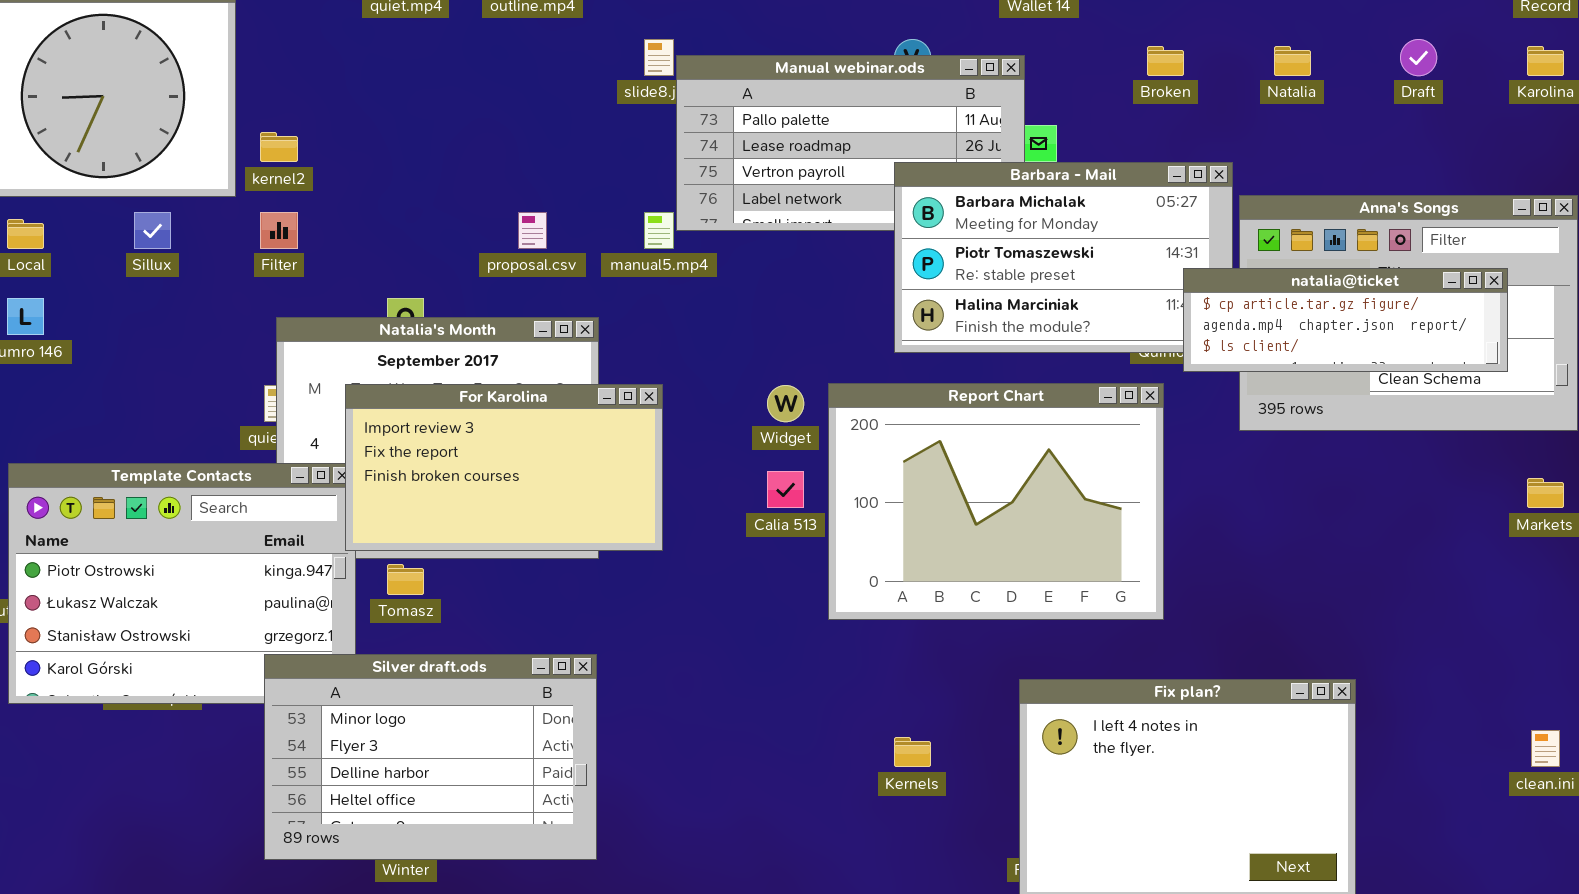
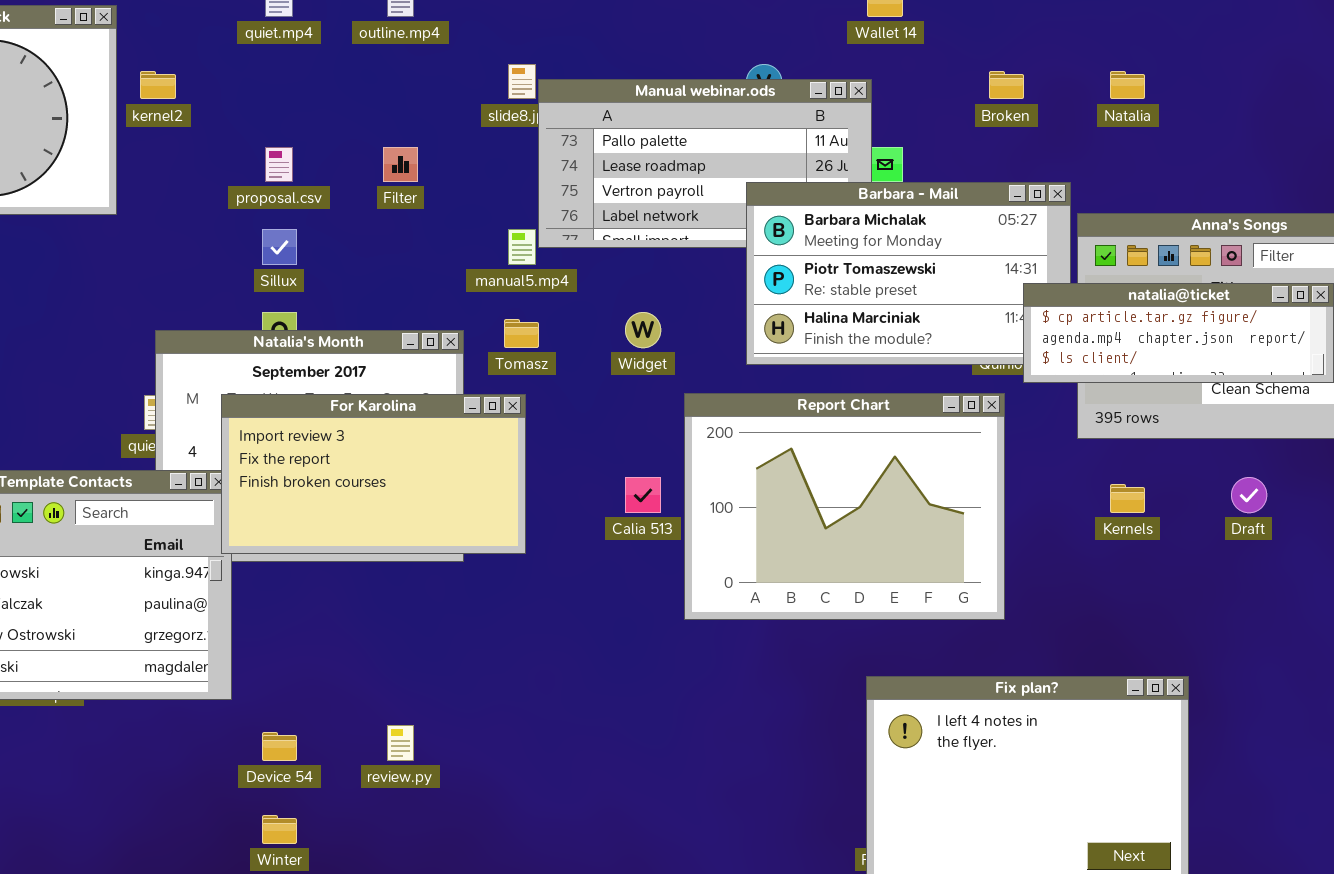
Draft: [1400,39,1437,76] -> [1231,477,1267,513], moved
kernel2: [260,132,298,162] -> [140,71,176,99], moved
Sillux: [134,212,171,249] -> [262,229,297,265], moved
Filter: [260,212,298,249] -> [383,147,418,182], moved
proposal.csv: [518,212,547,249] -> [265,147,293,182], moved
Widget: [767,385,804,422] -> [625,312,661,348], moved
Tomasz: [387,564,424,595] -> [504,319,539,348], moved
Silver draft.ods: [264,654,597,860] -> none, closed
Kernels: [894,737,931,767] -> [1110,484,1145,513], moved

